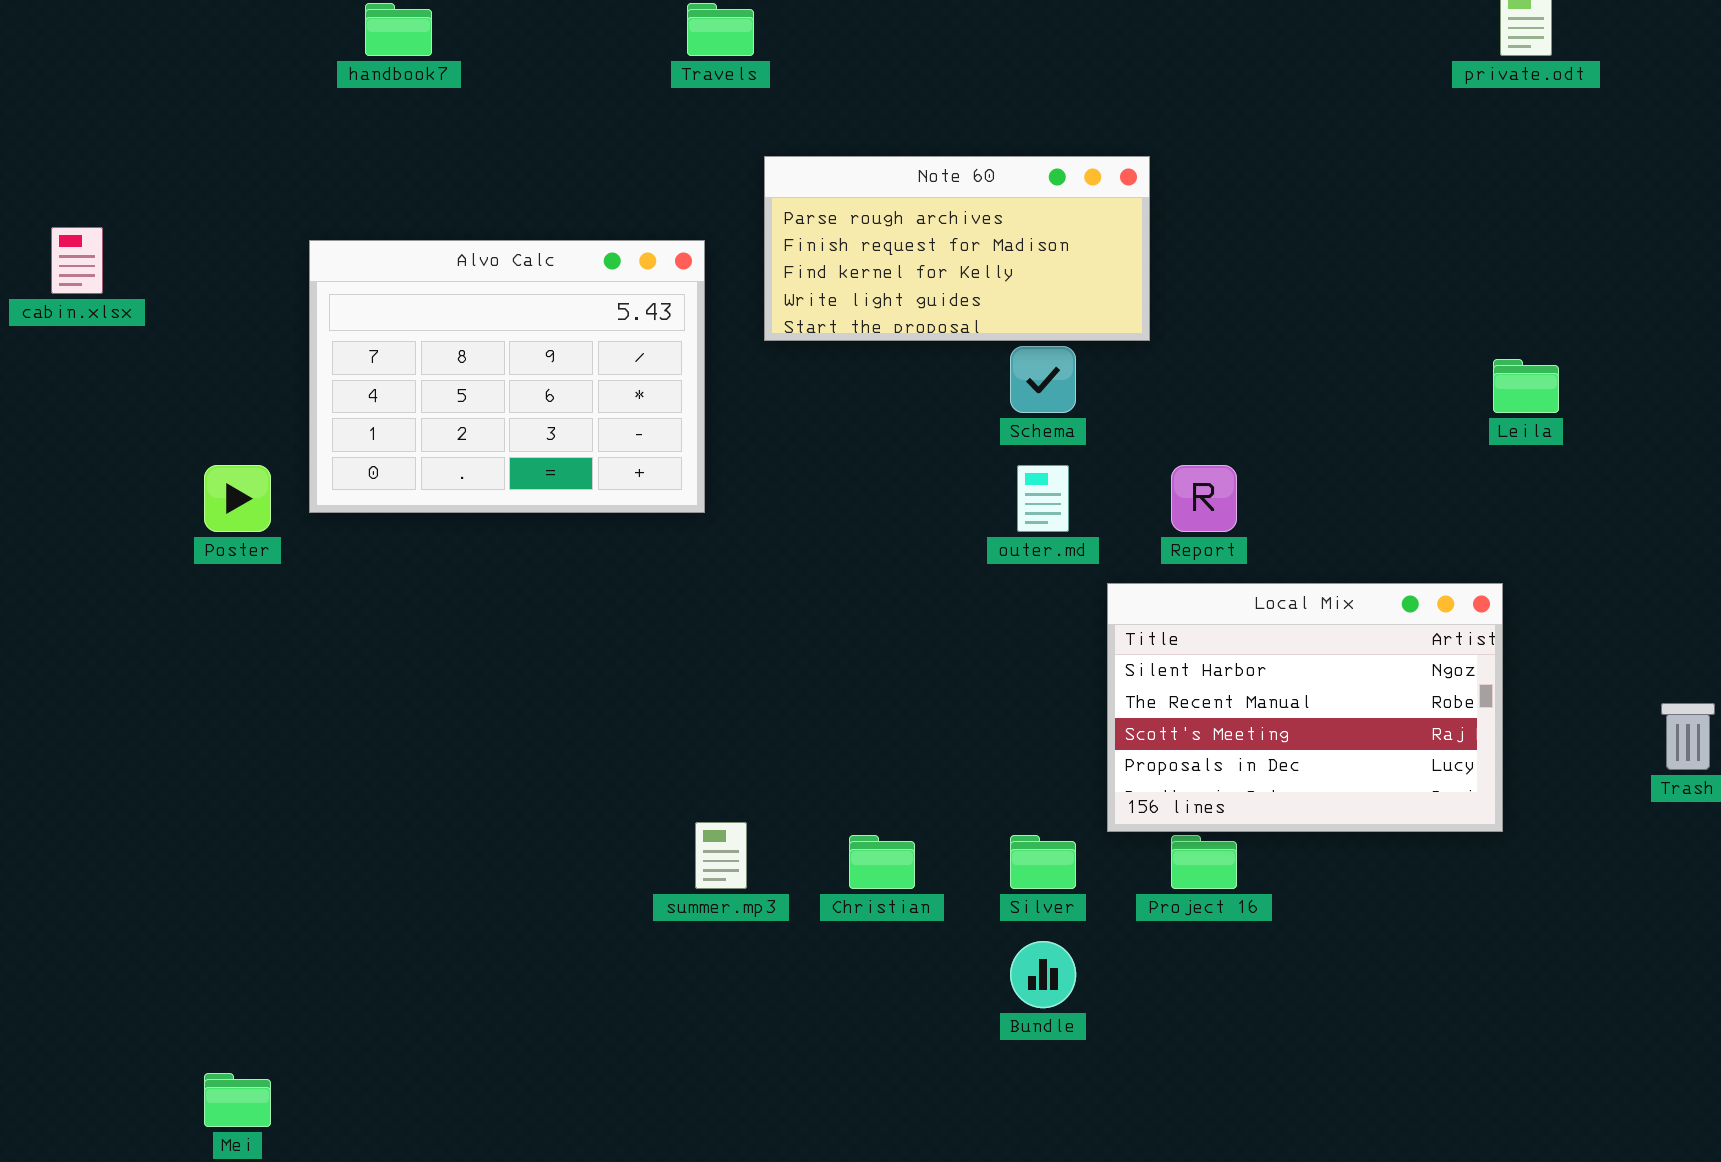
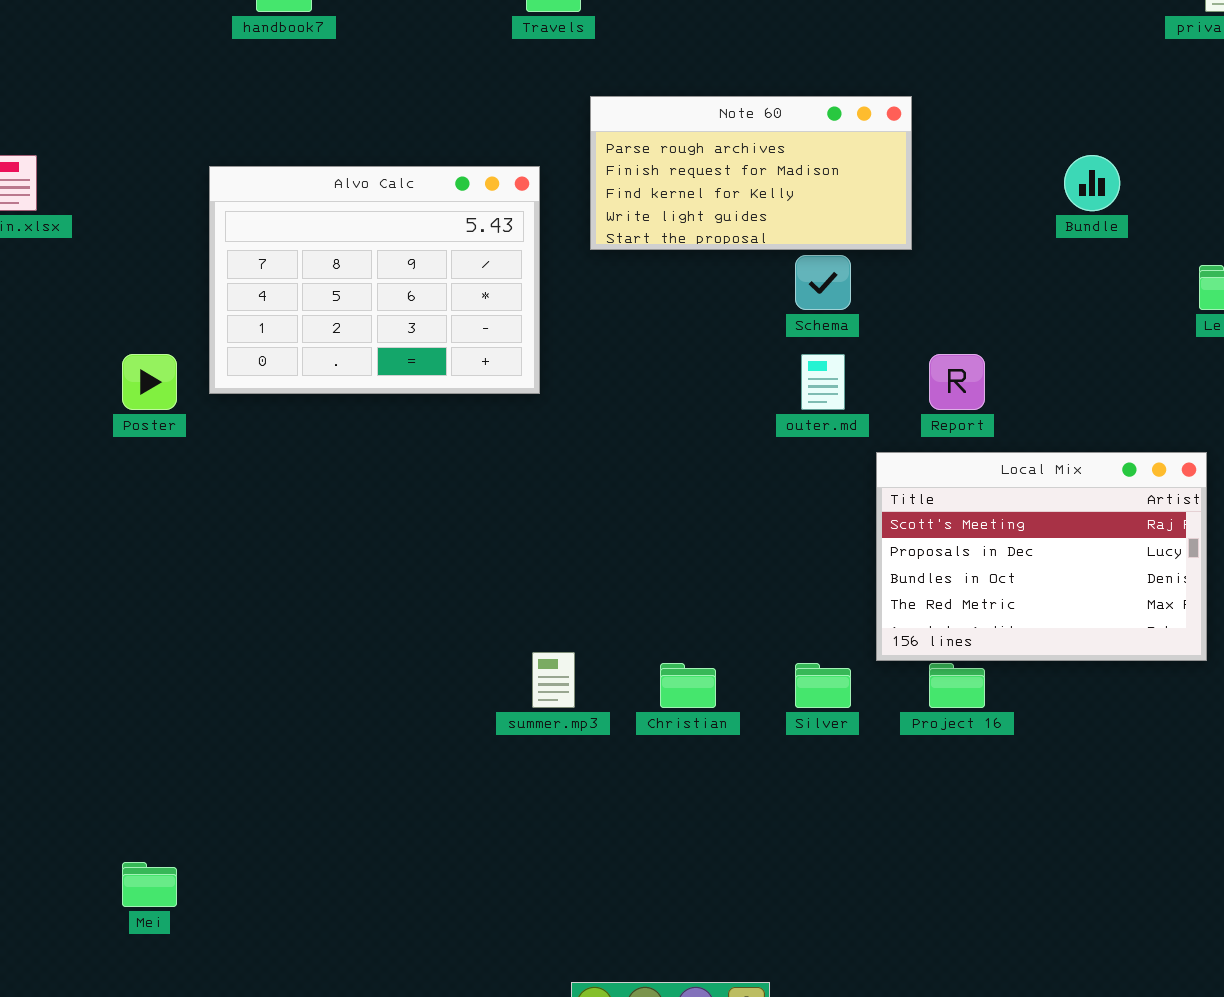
Local Mix: [1107,583,1503,832] -> [876,452,1207,661], scrolled down 2 rows
Bundle: [1010,941,1076,1008] -> [1064,155,1120,211], moved

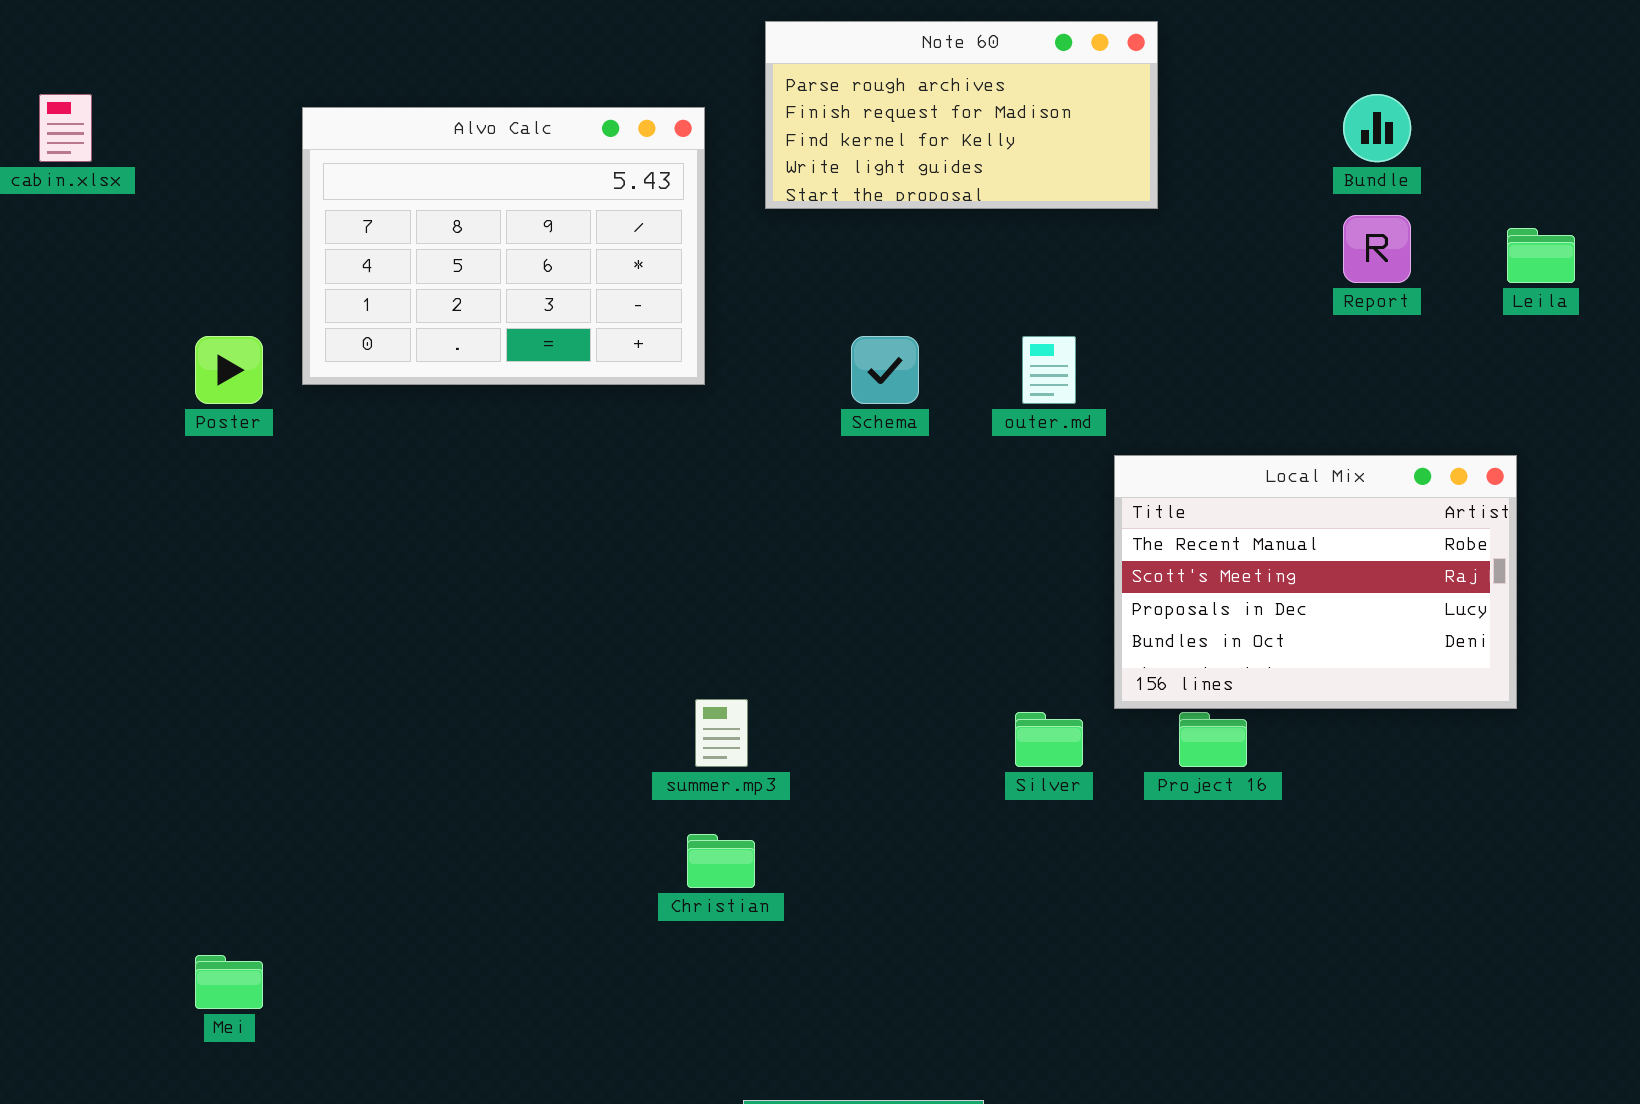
Schema: [795,255,851,310] -> [851,336,919,404], moved
Report: [929,354,985,410] -> [1343,215,1411,283], moved
Local Mix: [876,452,1207,661] -> [1114,455,1517,709], scrolled up 1 row
Christian: [660,663,716,708] -> [687,834,755,888], moved

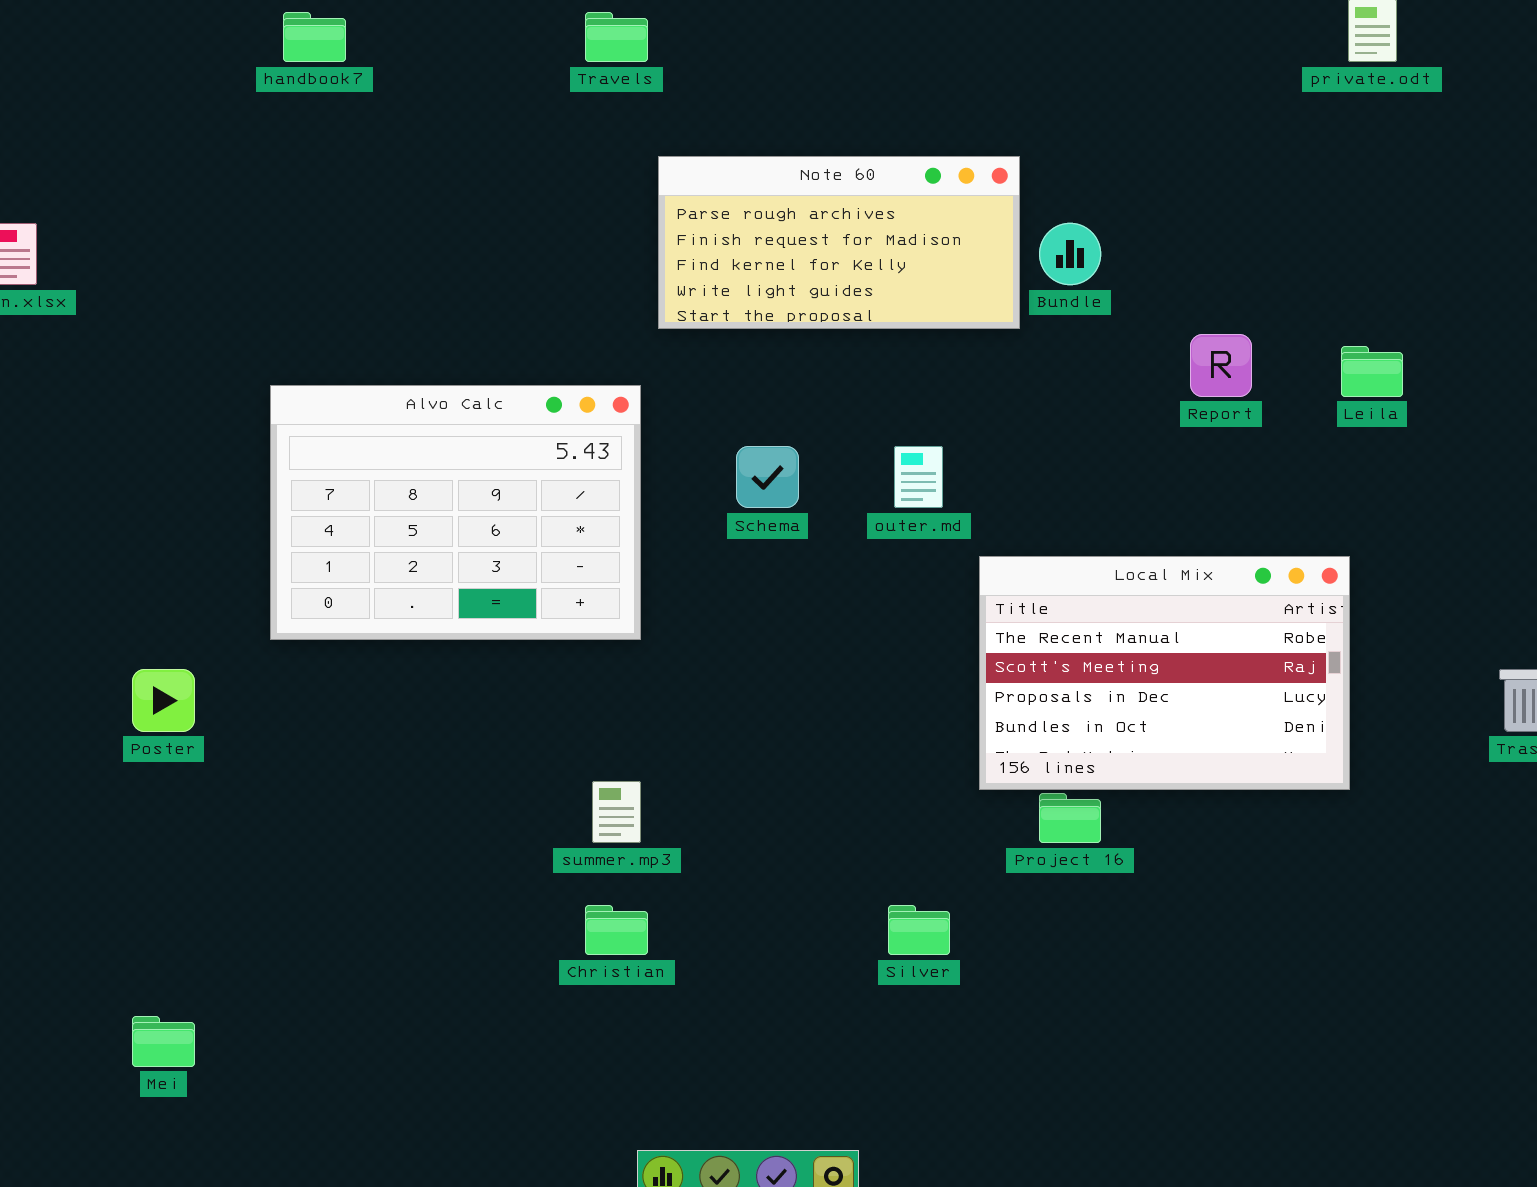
Bundle: [1343,94,1411,162] -> [1039,223,1101,285], moved
Alvo Calc: [302,107,705,385] -> [270,385,641,640], moved
Poster: [195,336,263,404] -> [132,669,195,732], moved
Silver: [1015,712,1083,767] -> [888,905,950,955], moved

